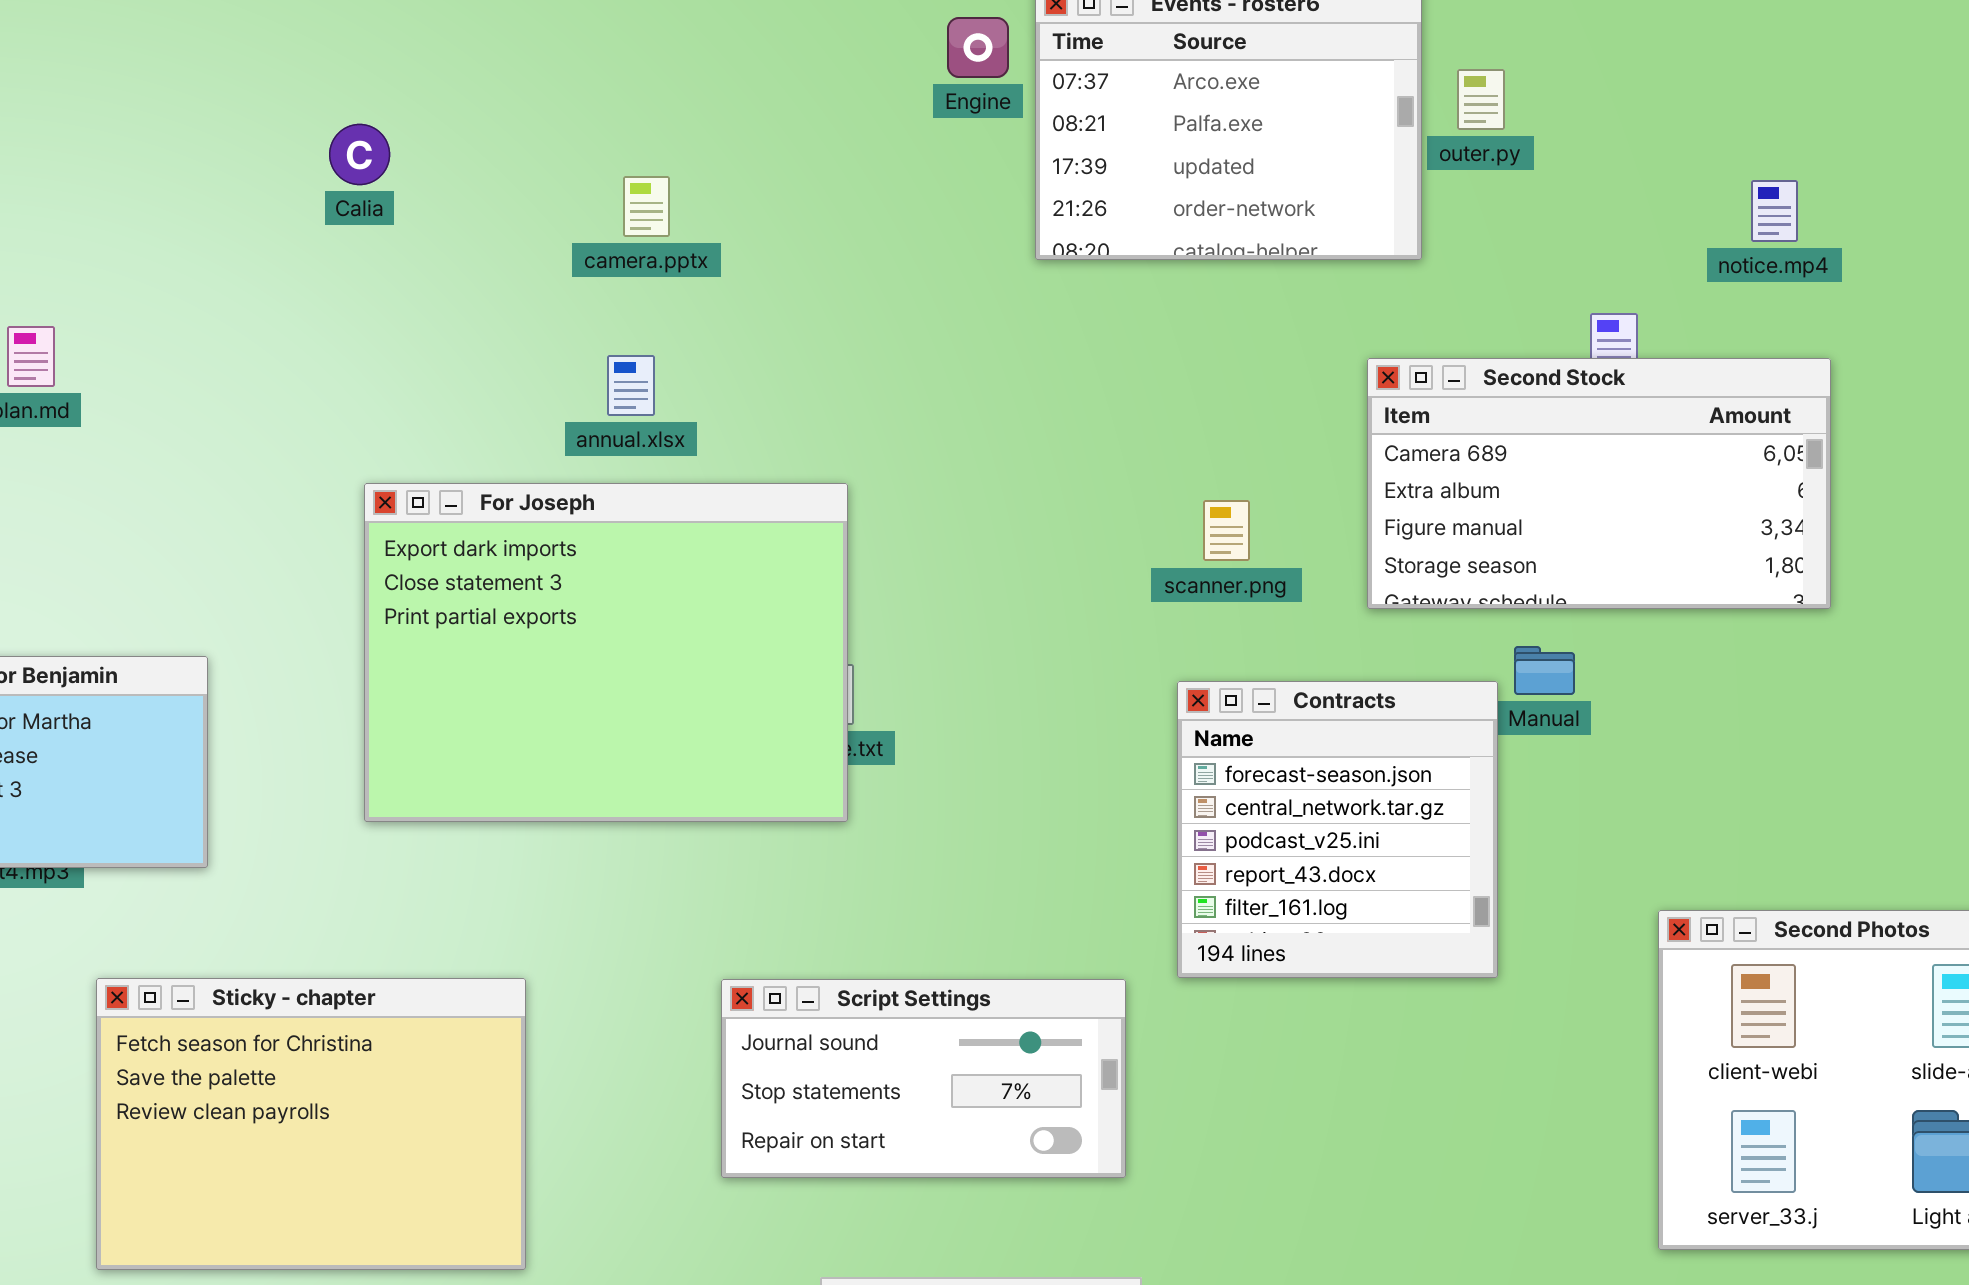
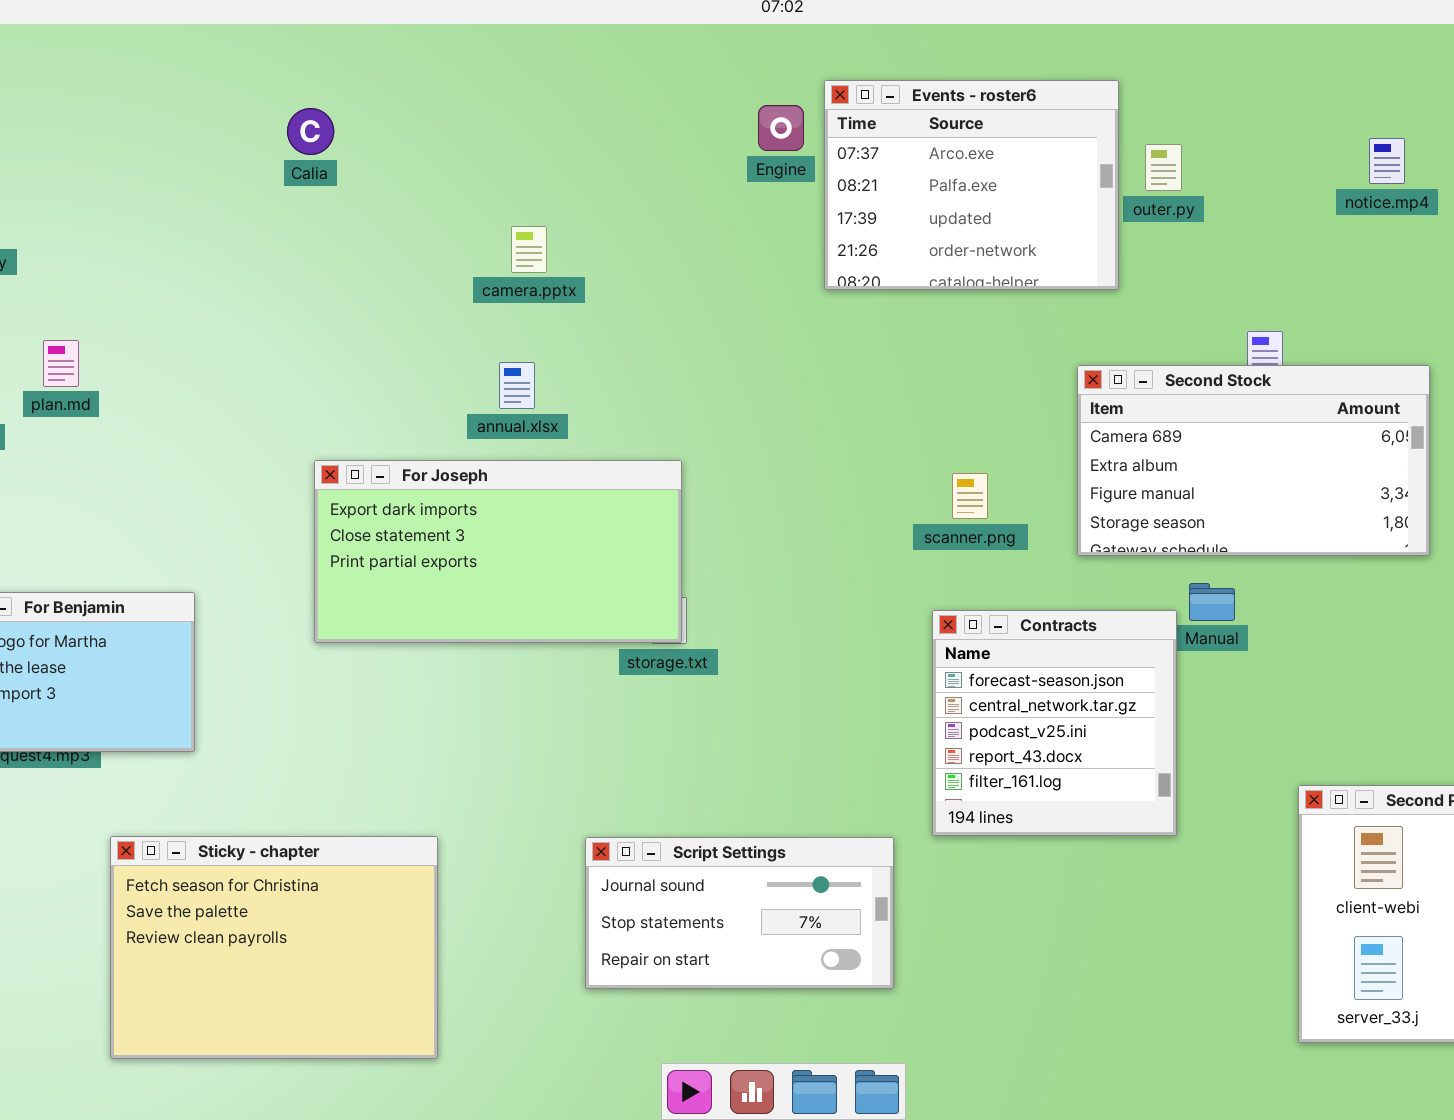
Calia: [329,124,390,185] -> [287,108,334,155], moved
notice.mp4: [1751,180,1798,242] -> [1369,138,1405,184], moved
For Joseph: [364,483,848,822] -> [314,460,682,643], resized

